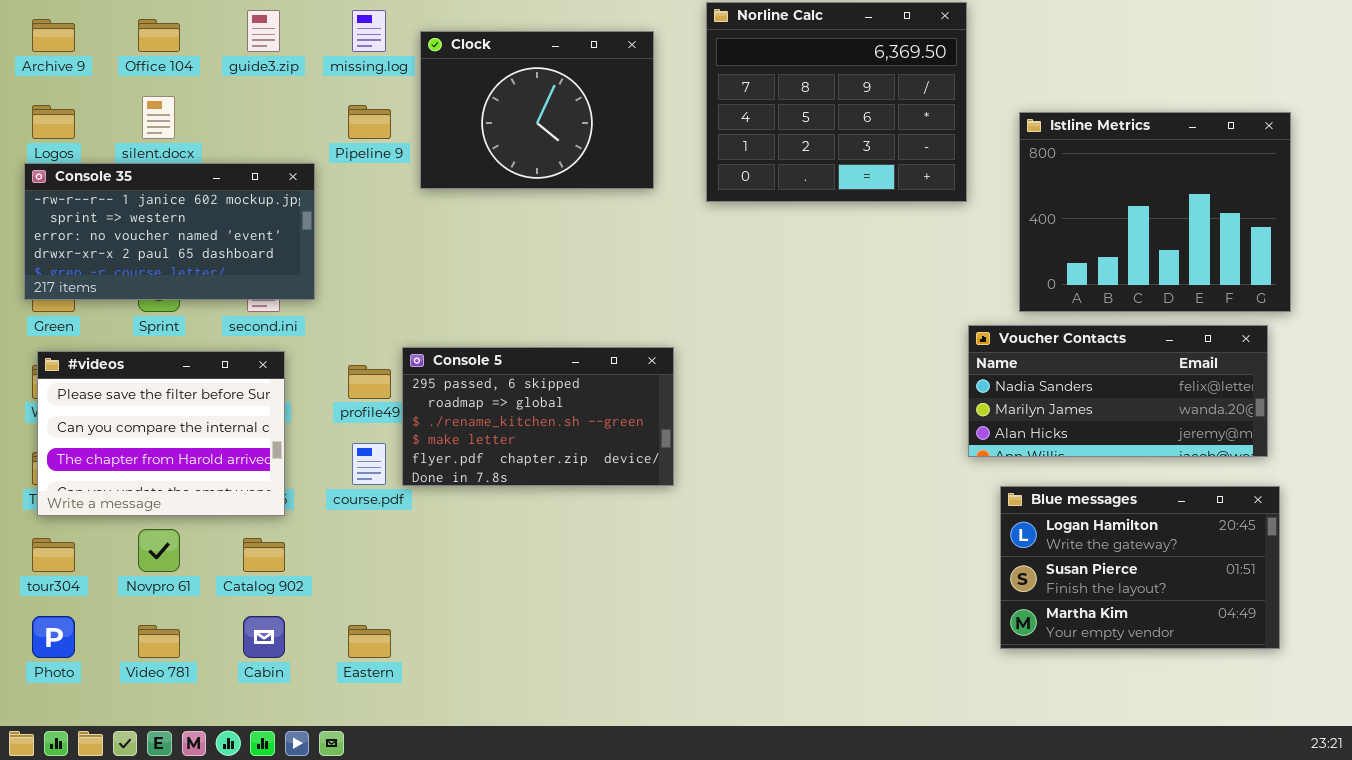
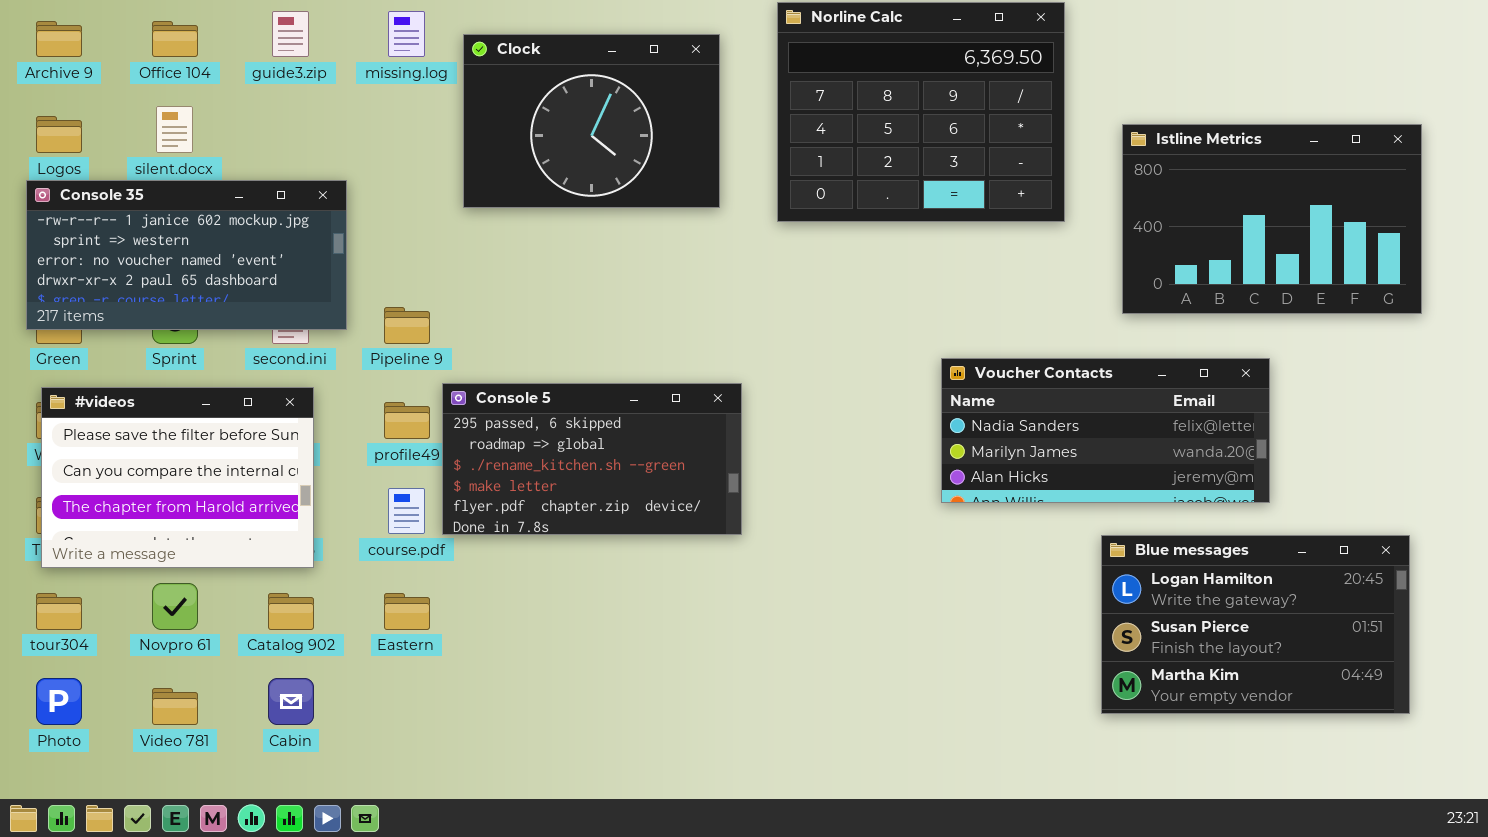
Pipeline 9: [348,105,391,139] -> [384,307,430,344], moved
Istline Metrics: [1019,112,1291,312] -> [1122,124,1422,314], resized
Voucher Contacts: [968,325,1268,457] -> [941,358,1270,503], moved
Eastern: [348,625,391,658] -> [384,593,430,630], moved

